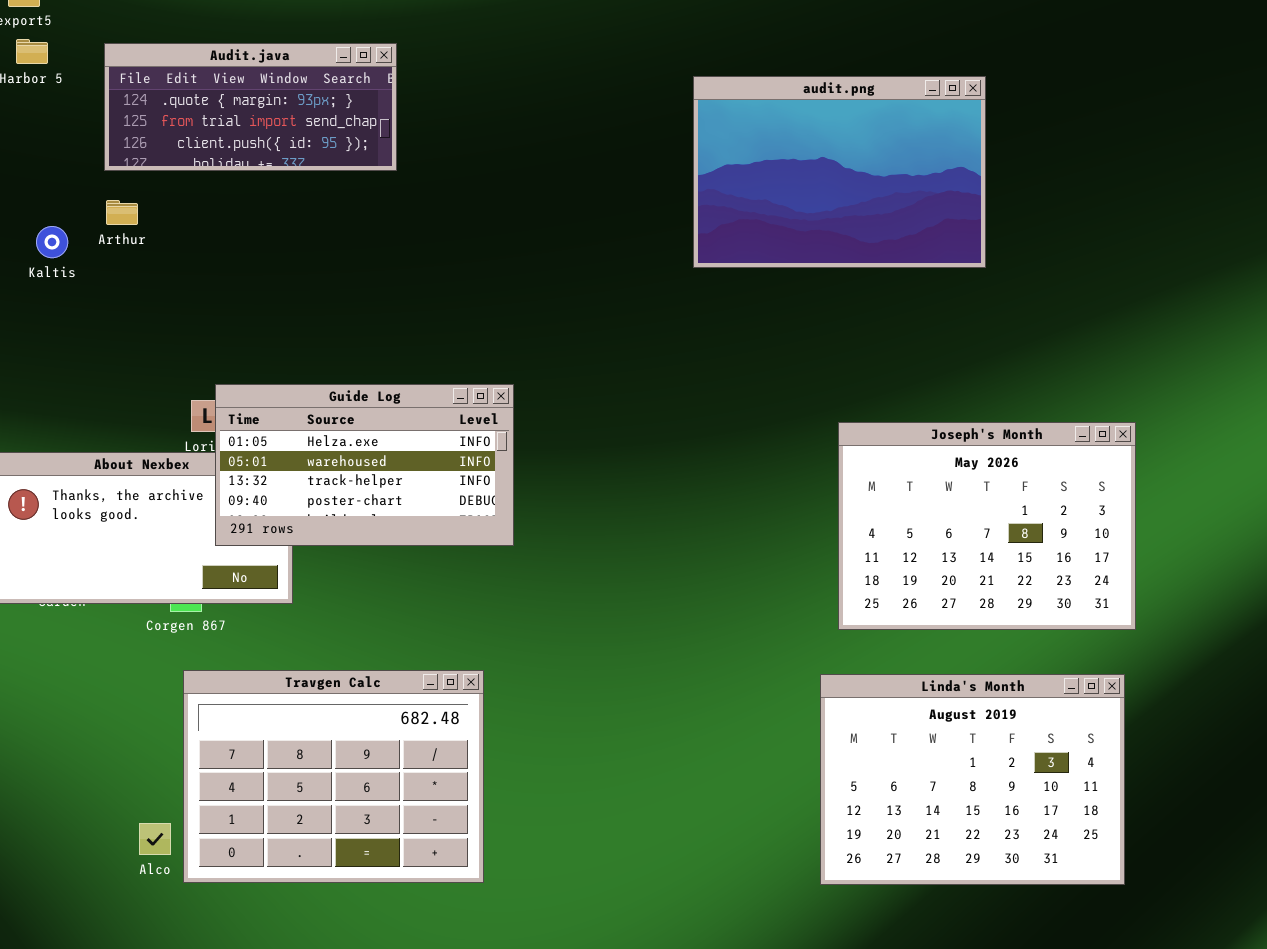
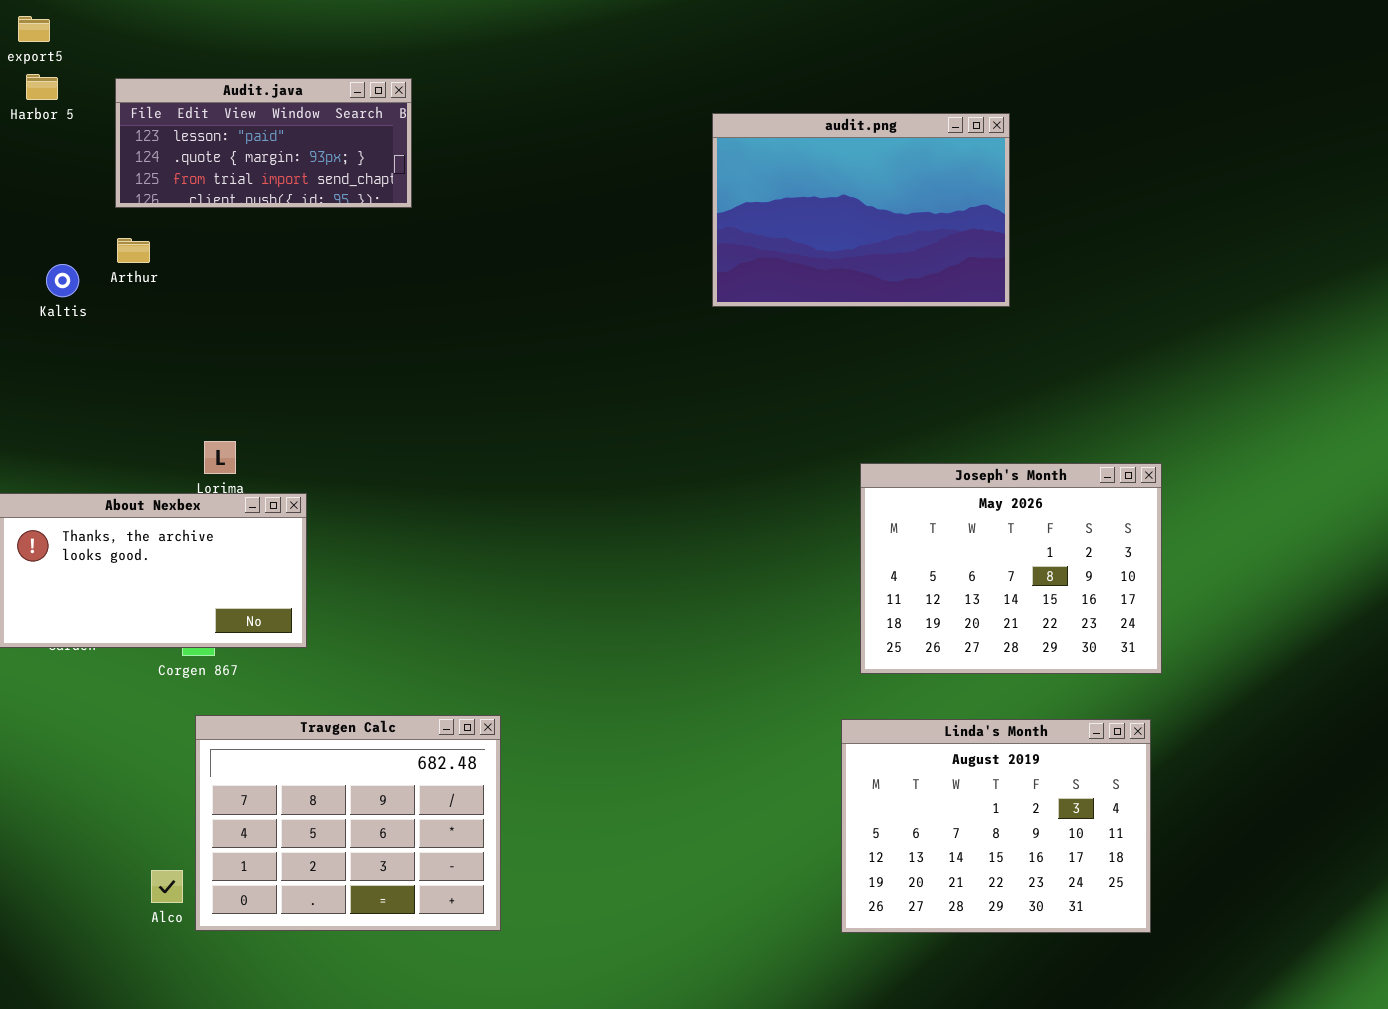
Audit.java: [104,43,397,171] -> [115,78,412,208], scrolled up 1 row
Guide Log: [215,384,514,546] -> none, closed

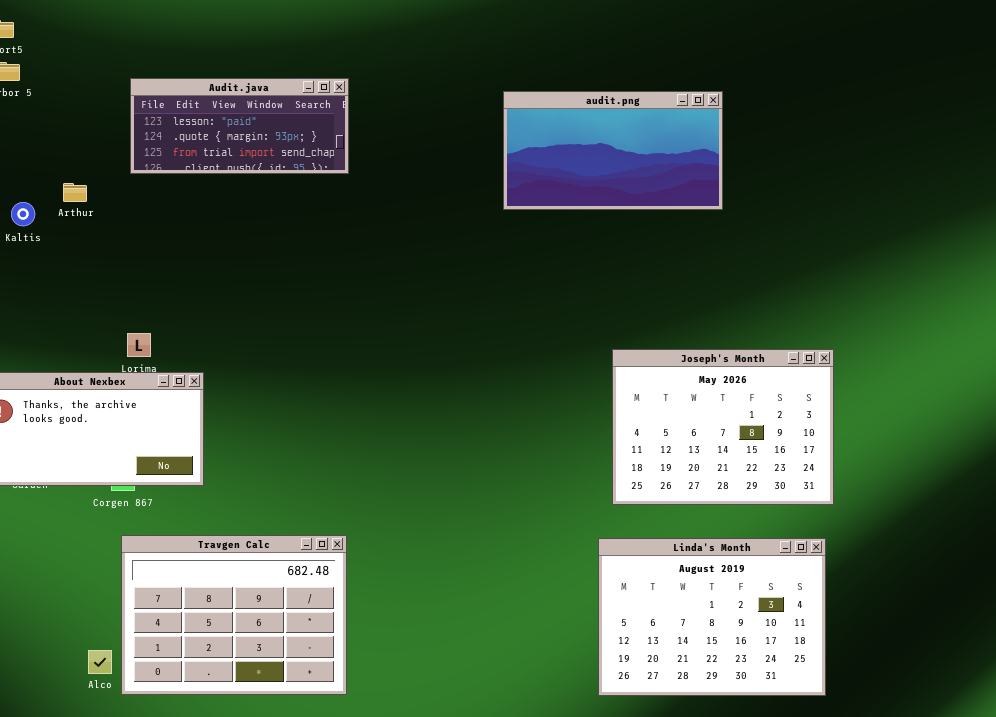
Audit.java: [115,78,412,208] -> [130,78,349,174], moved
audit.png: [712,113,1010,307] -> [503,91,723,210], resized

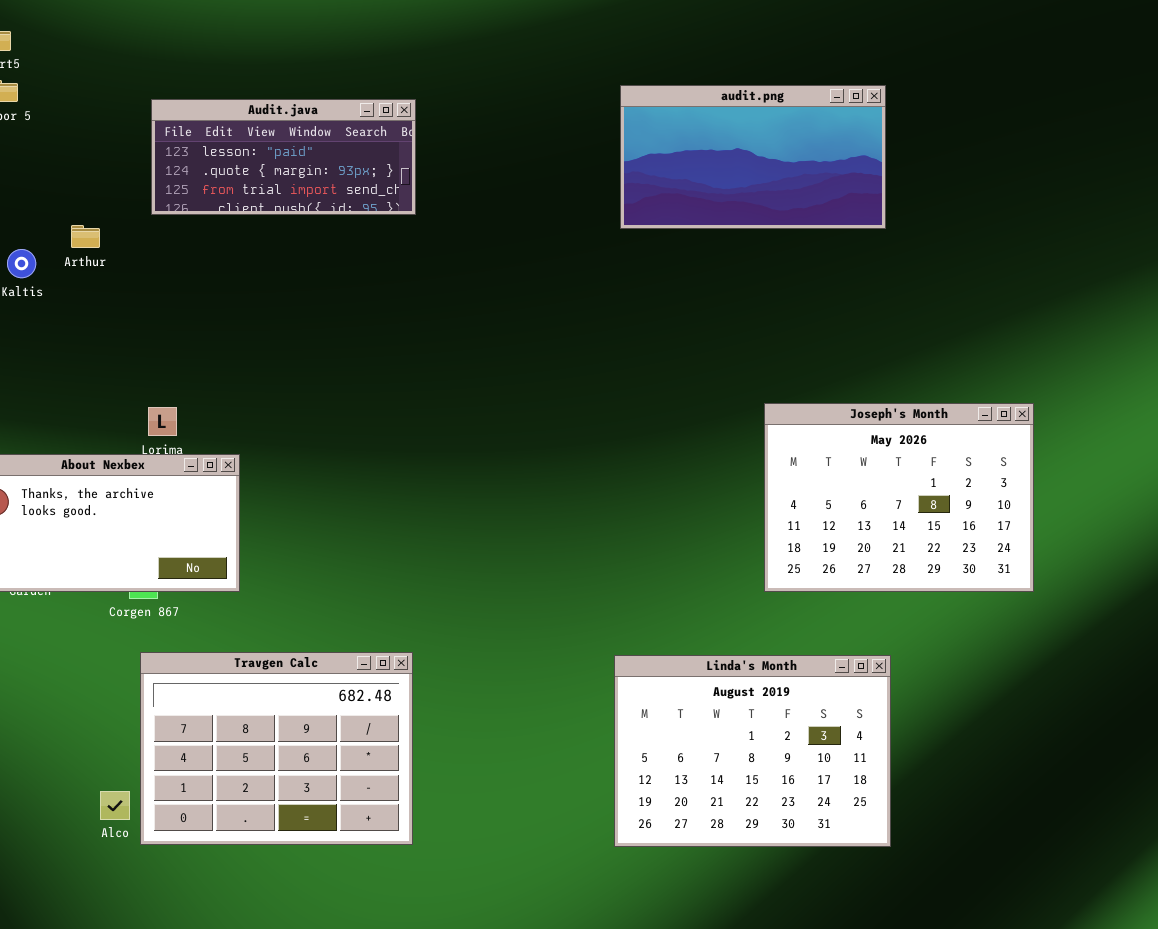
audit.png: [503,91,723,210] -> [620,85,886,229], moved
Joseph's Month: [612,349,834,505] -> [764,403,1034,592], moved
Linda's Month: [598,538,826,696] -> [614,655,891,847], moved

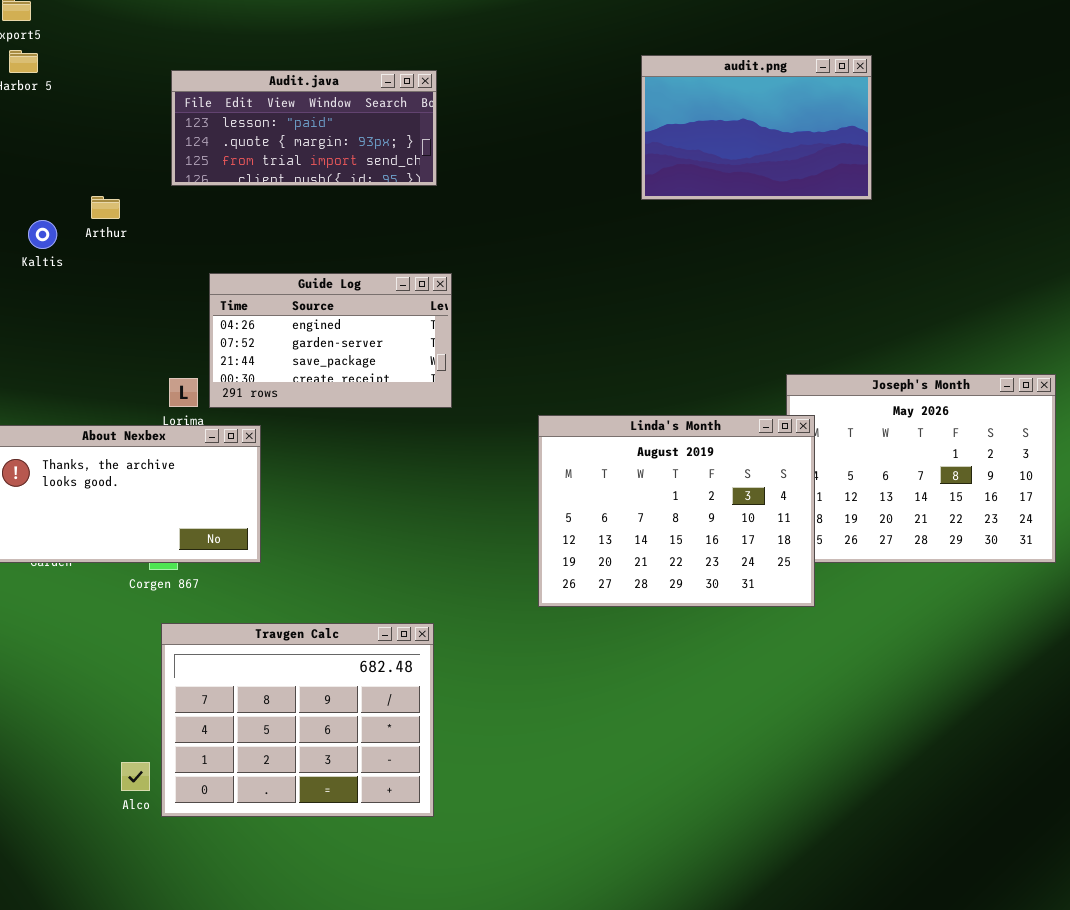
audit.png: [620,85,886,229] -> [641,55,872,200], resized
Guide Log: none -> [209,273,452,408], opened
Linda's Month: [614,655,891,847] -> [538,415,815,607], moved

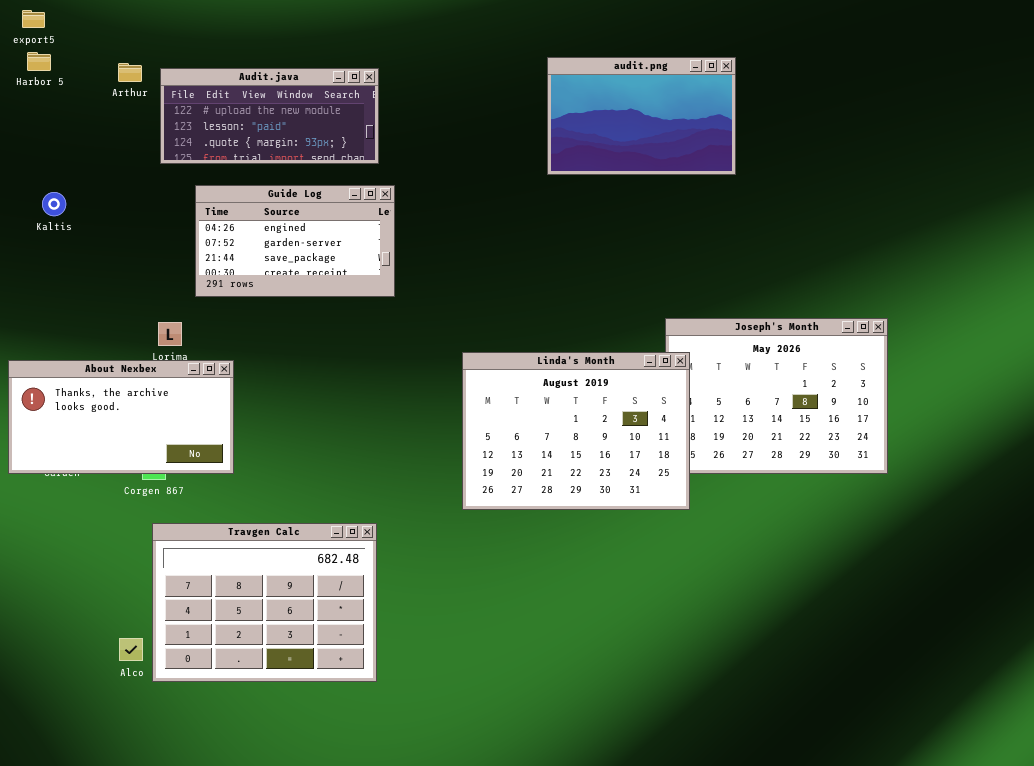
Audit.java: [171,70,437,186] -> [160,68,379,164], scrolled up 1 row
Arthur: [91,196,120,219] -> [118,63,142,82], moved
Guide Log: [209,273,452,408] -> [195,185,395,297], moved

